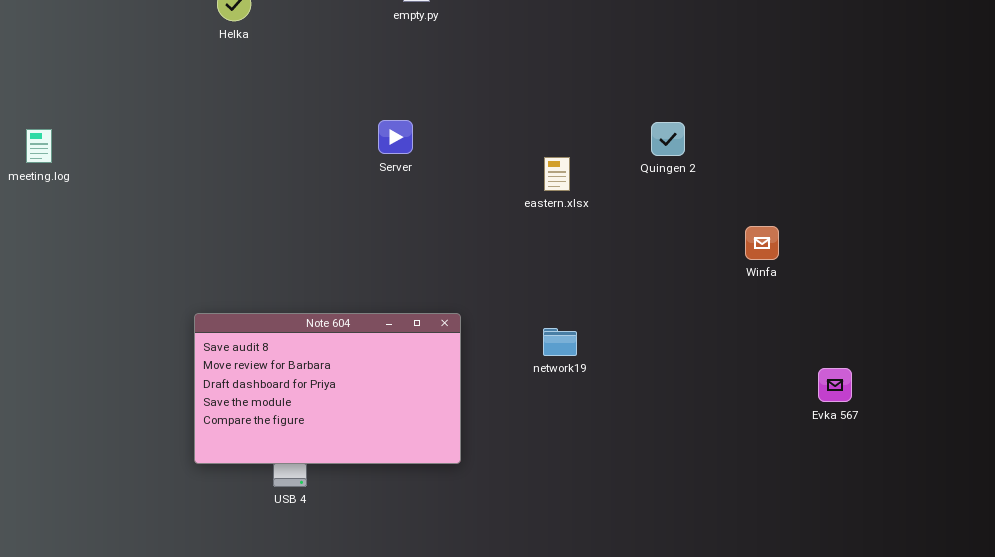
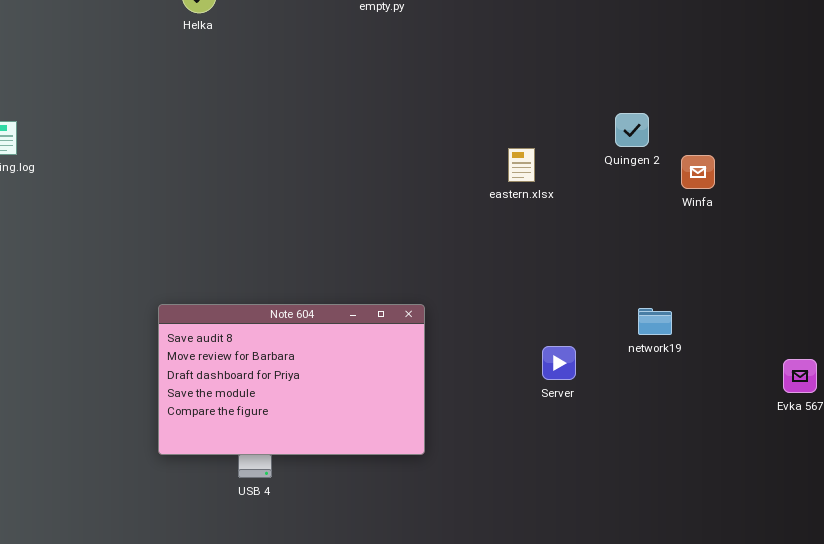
Server: [378,120,413,154] -> [542,346,576,380], moved
Winfa: [745,226,779,260] -> [681,155,715,189], moved
network19: [543,328,577,356] -> [638,308,672,335], moved

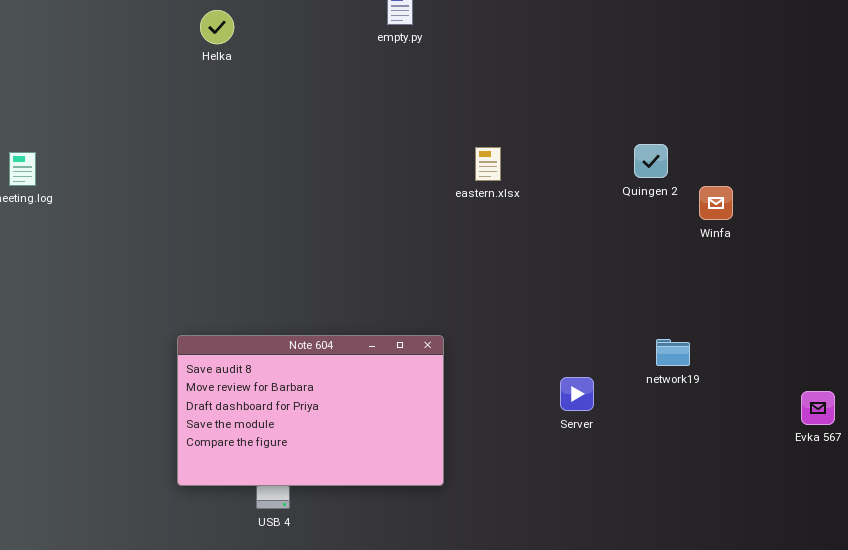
eastern.xlsx: [508,148,535,182] -> [475,147,501,181], moved

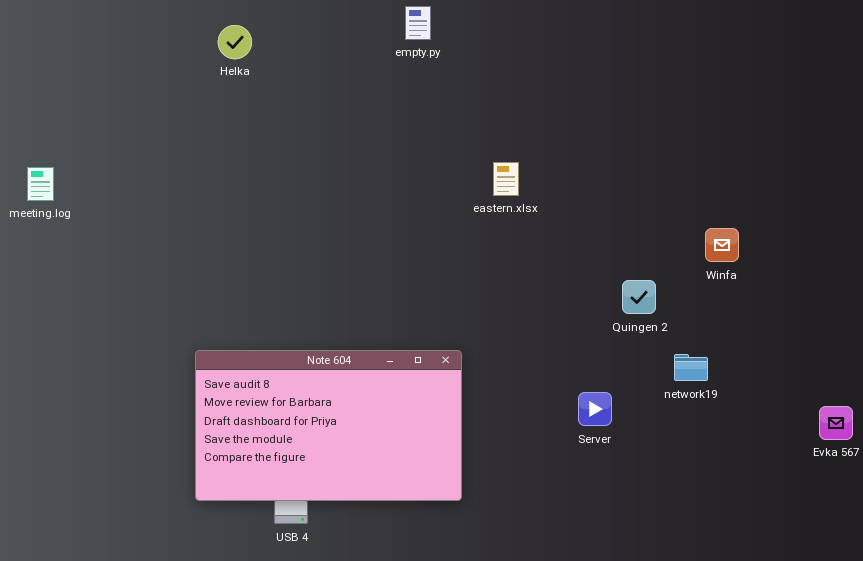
Quingen 2: [634,144,668,178] -> [622,280,656,314], moved
Winfa: [699,186,733,220] -> [705,228,739,262], moved

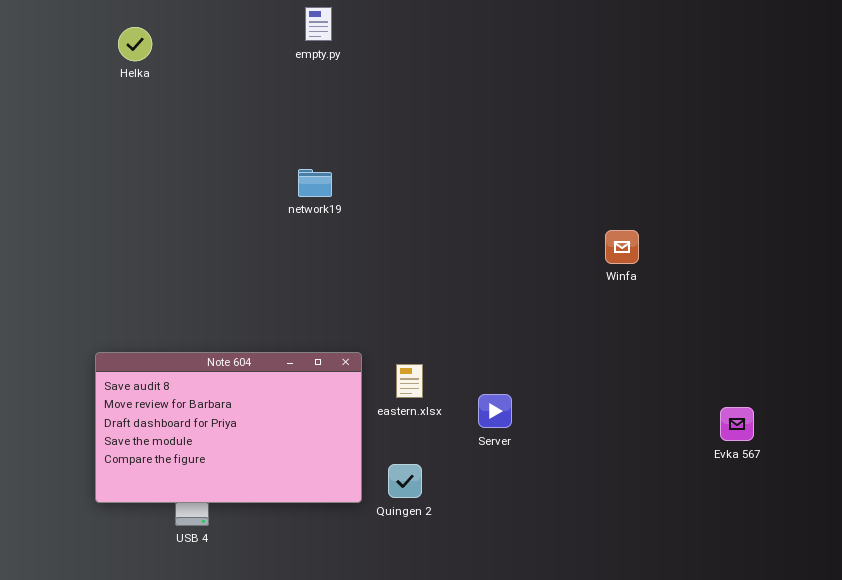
eastern.xlsx: [493,162,519,196] -> [396,364,423,398], moved
Quingen 2: [622,280,656,314] -> [388,464,422,498], moved
network19: [674,354,708,381] -> [298,169,332,197], moved

